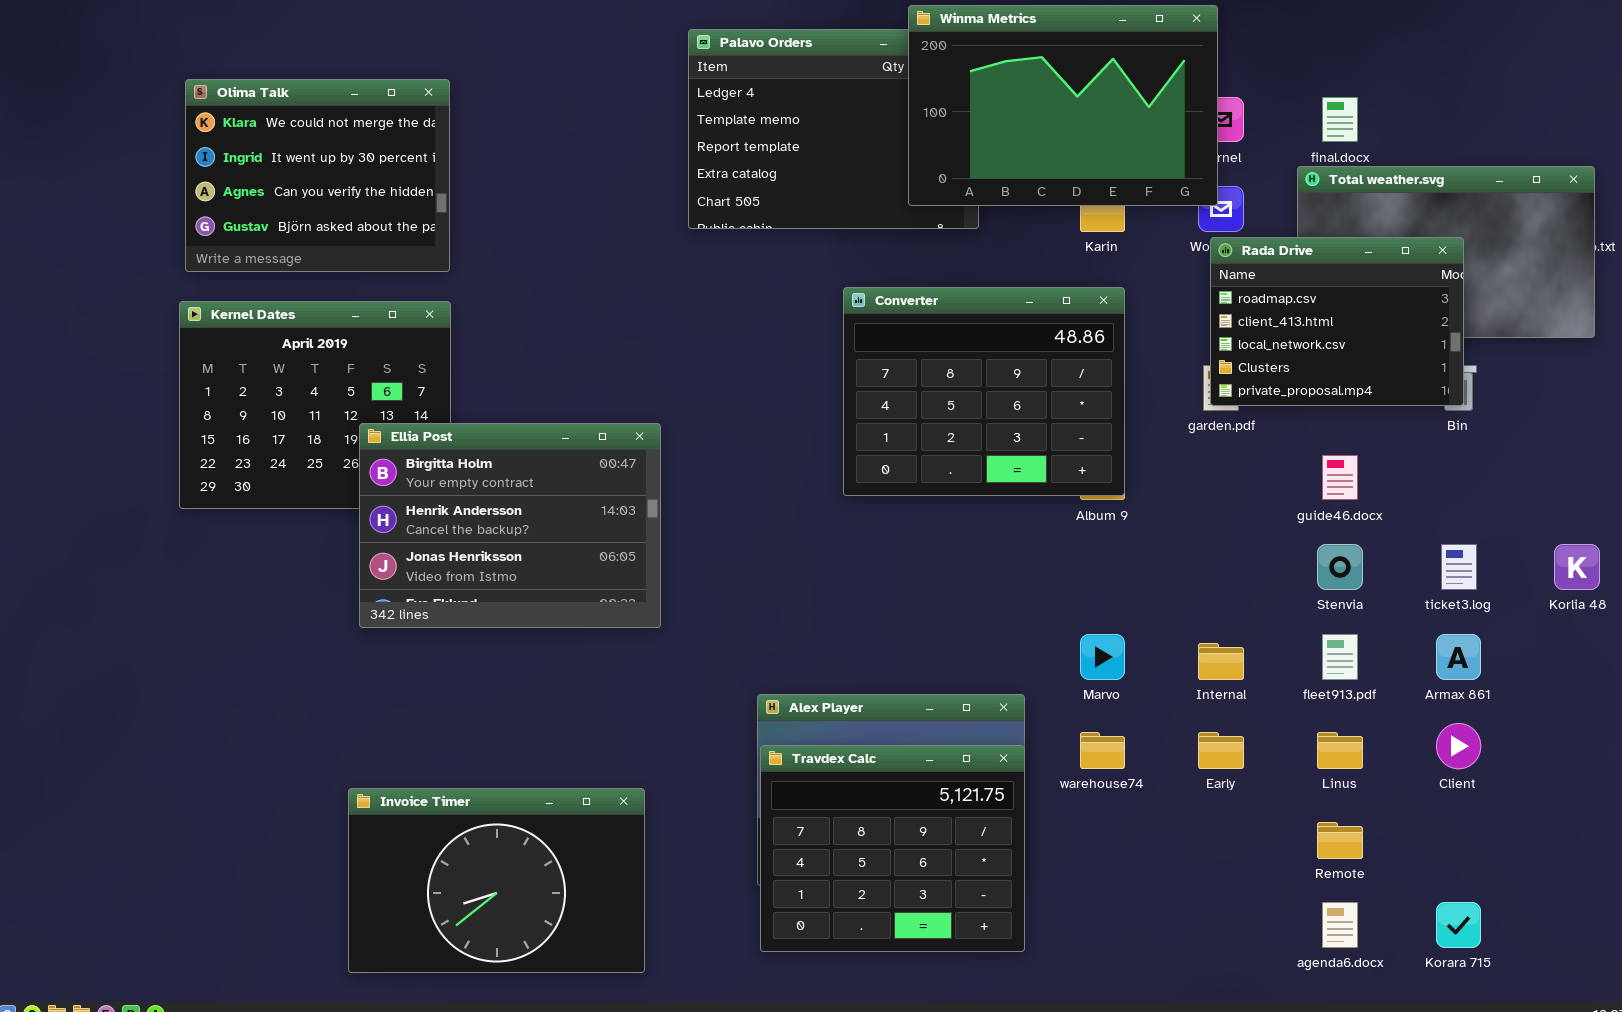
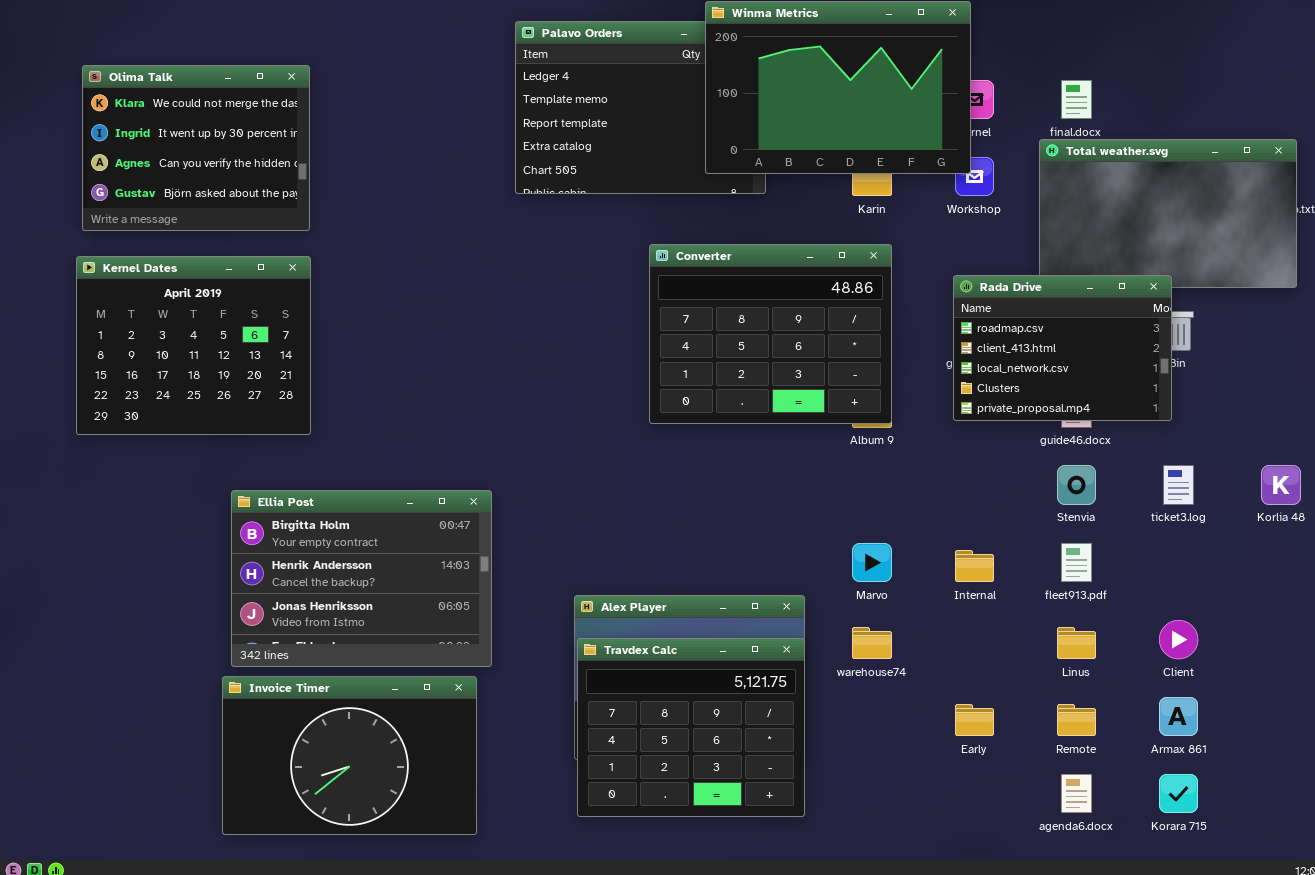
Rada Drive: [1210,237,1464,406] -> [953,275,1172,421], moved
Ellia Post: [359,423,661,628] -> [231,490,492,667], moved
Armax 861: [1436,634,1481,680] -> [1159,697,1198,736], moved
Early: [1198,732,1244,769] -> [955,704,994,736], moved

